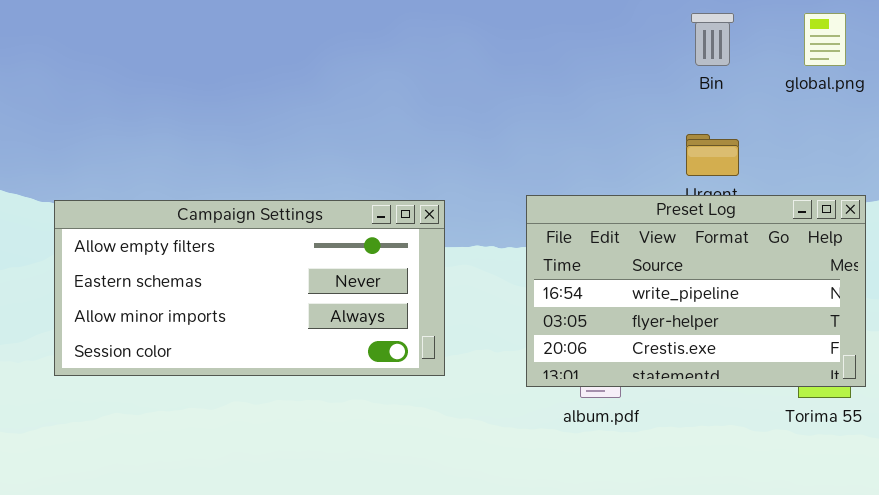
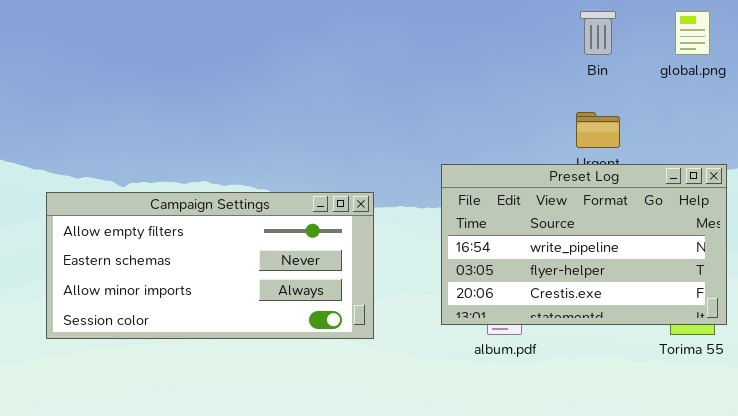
Campaign Settings: [54,200,445,376] -> [46,192,374,339], moved

